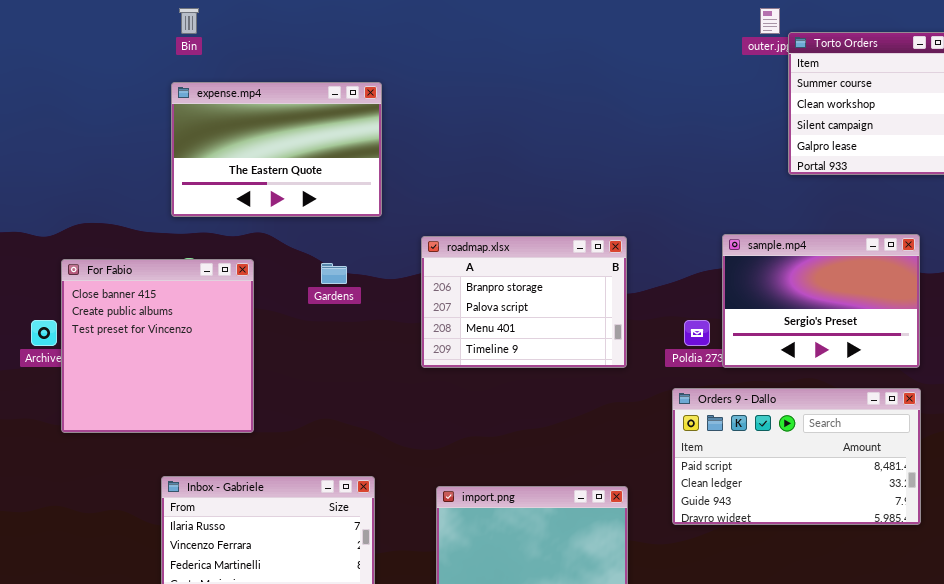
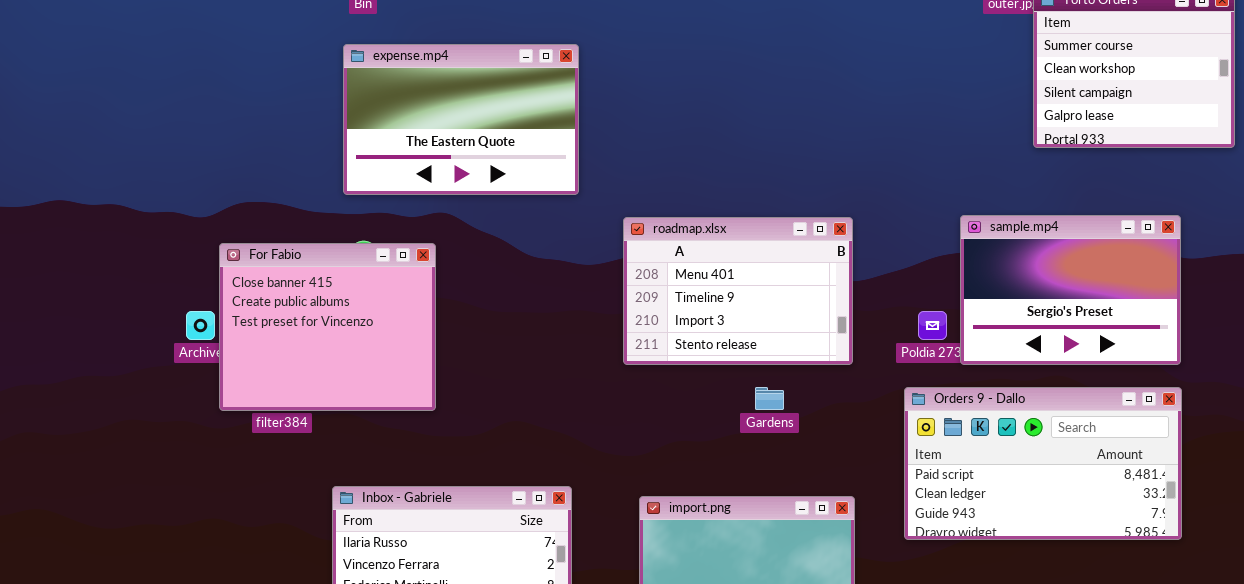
roadmap.xlsx: [421,236,627,368] -> [623,217,853,365], scrolled down 2 rows
For Fabio: [61,259,254,433] -> [219,243,436,411], resized
Gardens: [321,263,347,284] -> [755,387,784,410], moved

